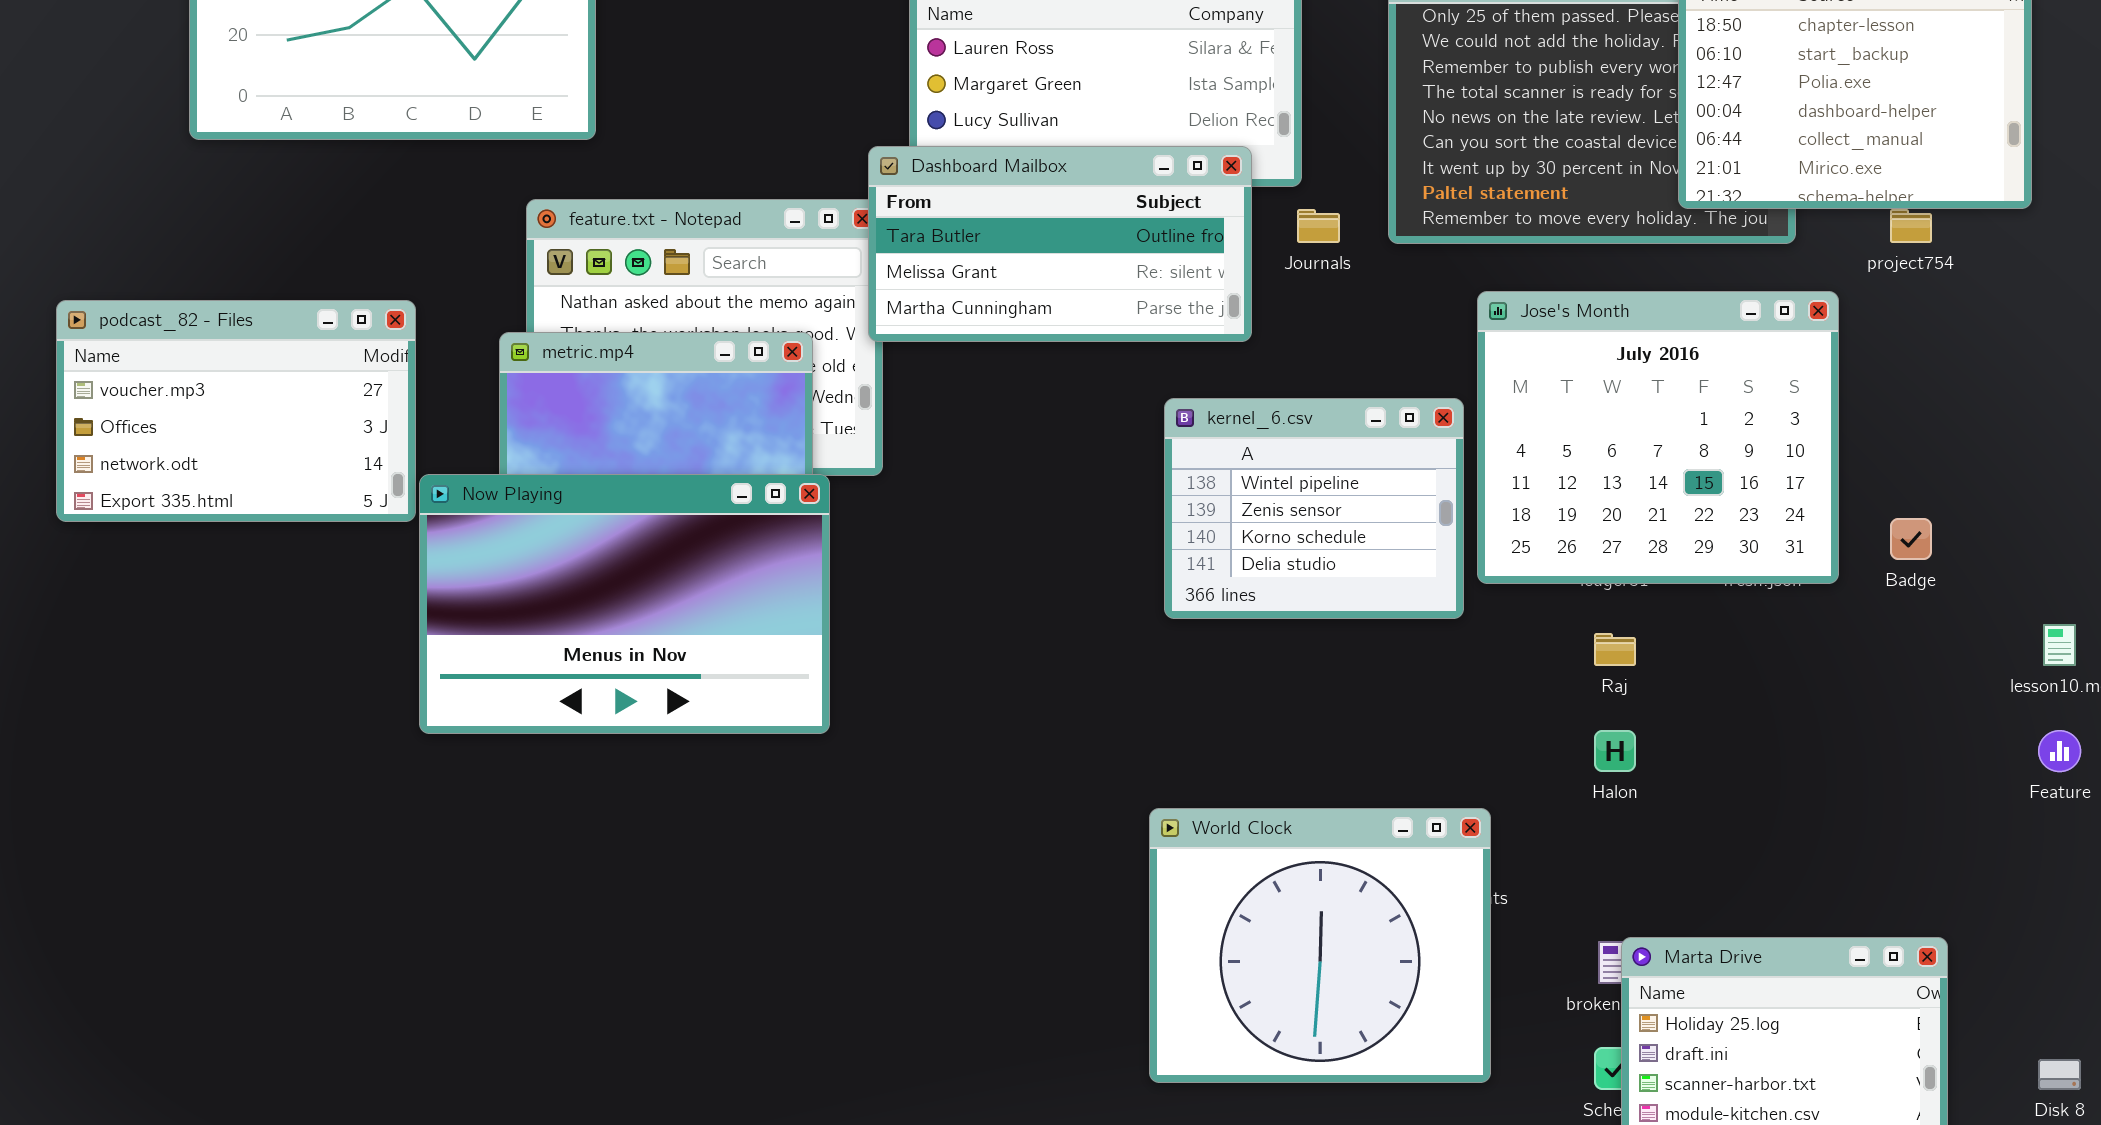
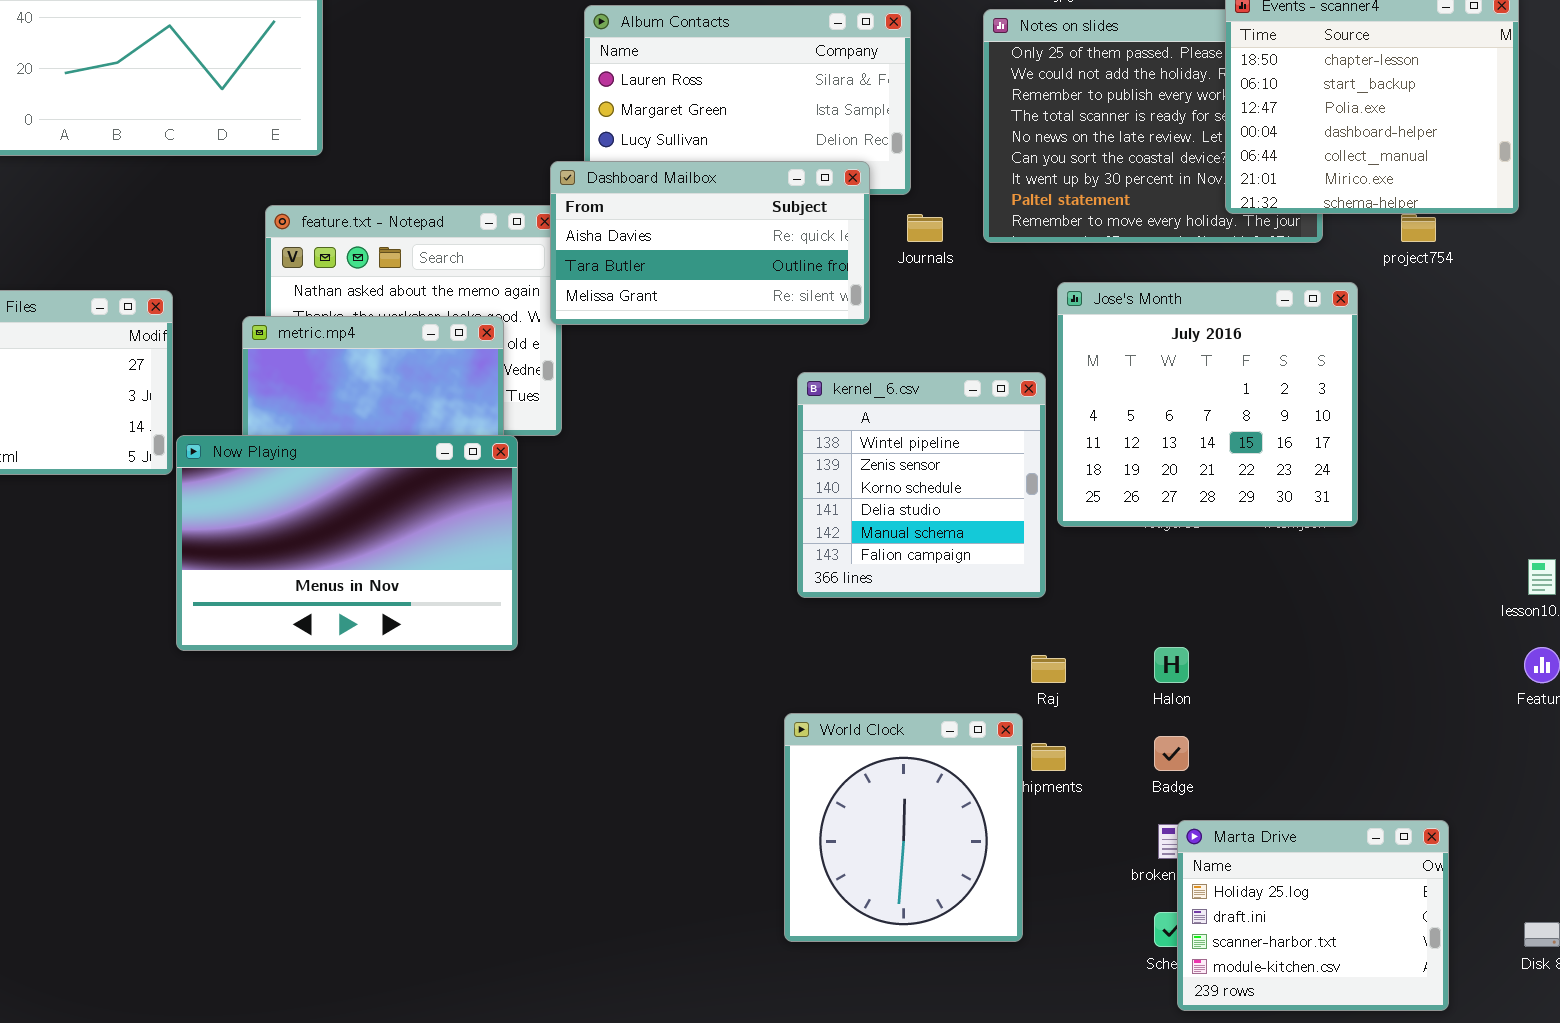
Dashboard Mailbox: [868,146,1252,342] -> [550,161,870,325], scrolled up 1 row
kernel_6.csv: [1164,398,1464,619] -> [797,372,1046,598], resized
Badge: [1890,518,1932,560] -> [1154,736,1189,771], moved
Raj: [1594,633,1636,666] -> [1031,655,1066,683], moved
World Clock: [1149,808,1491,1083] -> [784,713,1023,942], resized

